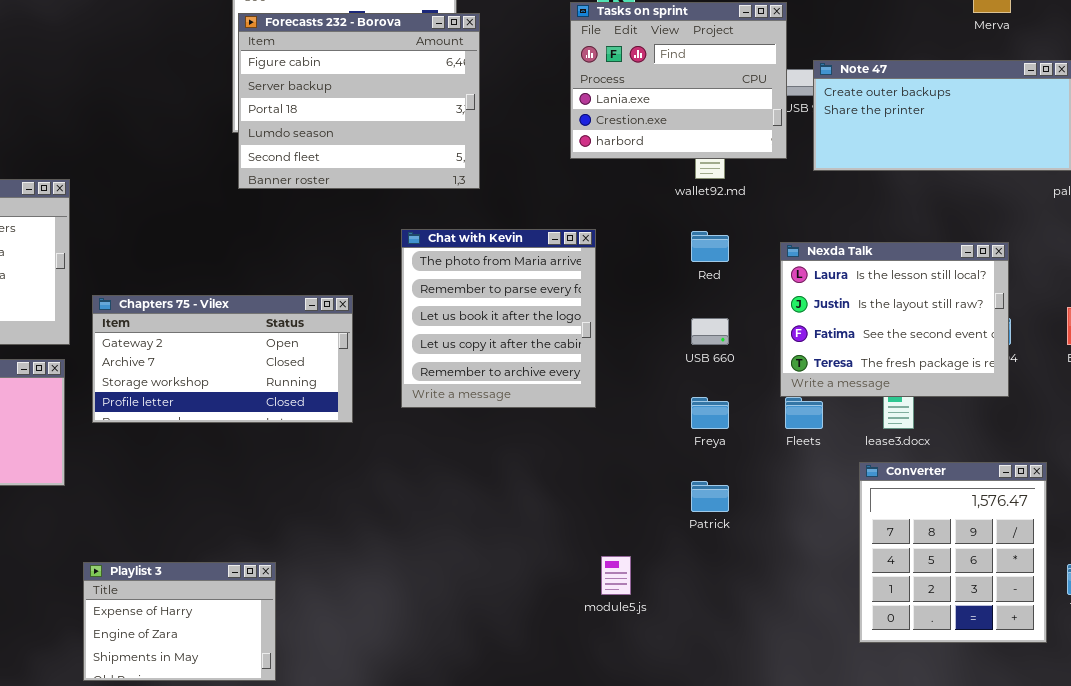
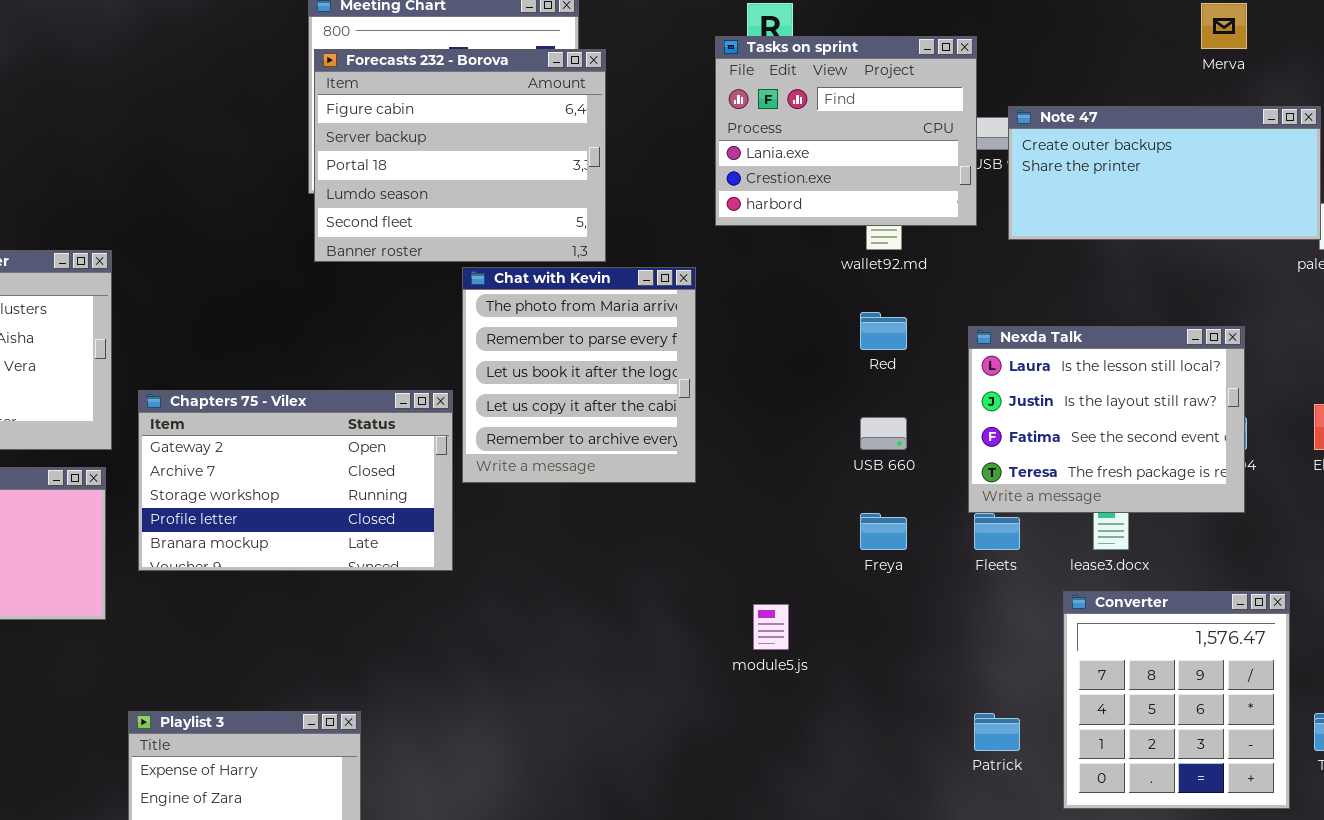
Chat with Kevin: [401,229,596,408] -> [462,267,696,483], moved
Chapters 75 - Vilex: [92,295,353,423] -> [138,390,453,571], resized
Patrick: [691,481,729,512] -> [974,713,1020,751], moved
module5.js: [601,556,631,595] -> [753,604,789,650], moved

